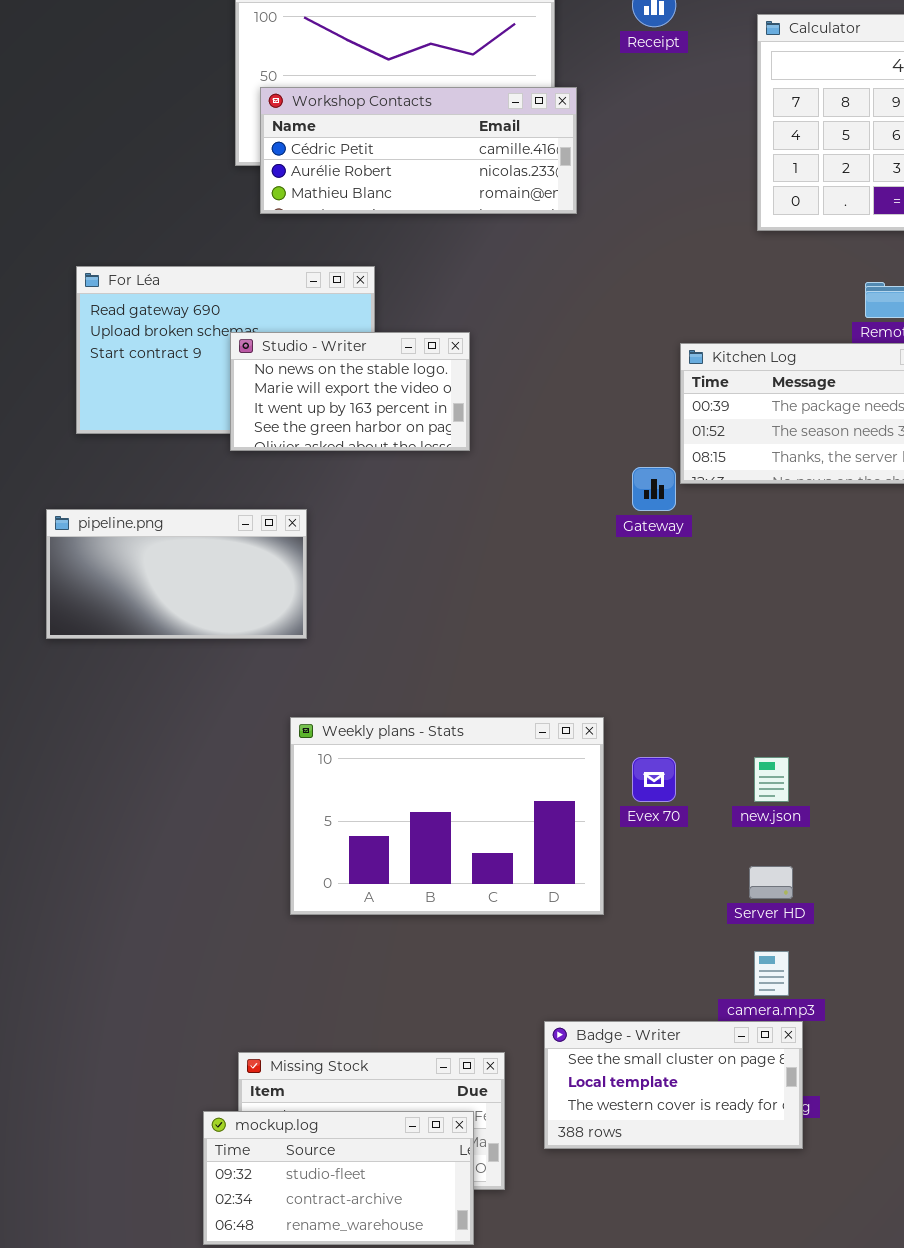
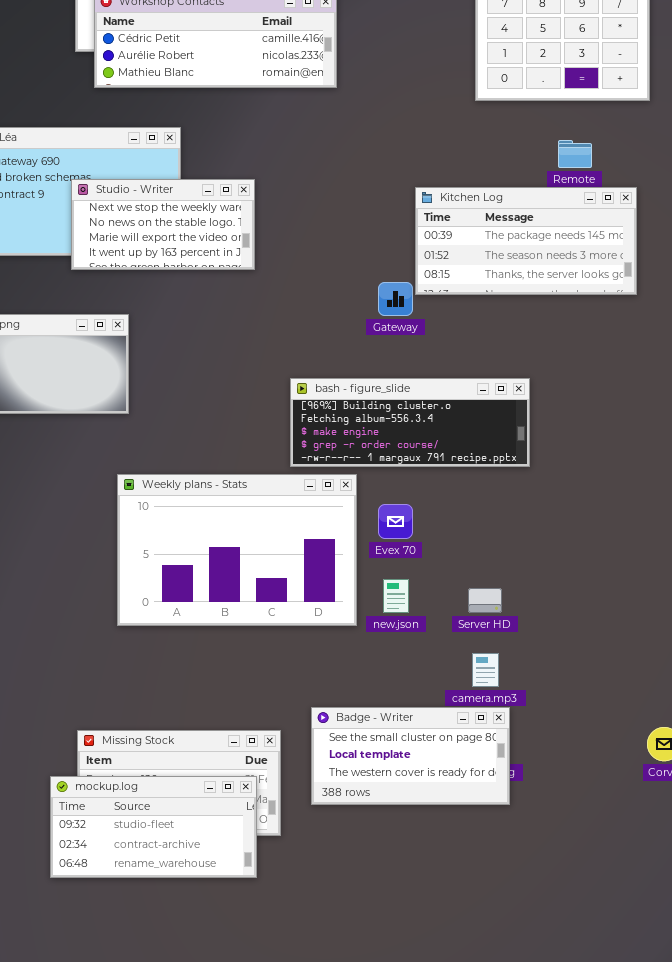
Studio - Writer: [230,332,470,451] -> [71,179,255,270], scrolled up 1 row
bash - figure_slide: none -> [290,378,530,467], opened
new.json: [754,757,789,802] -> [383,579,409,613], moved

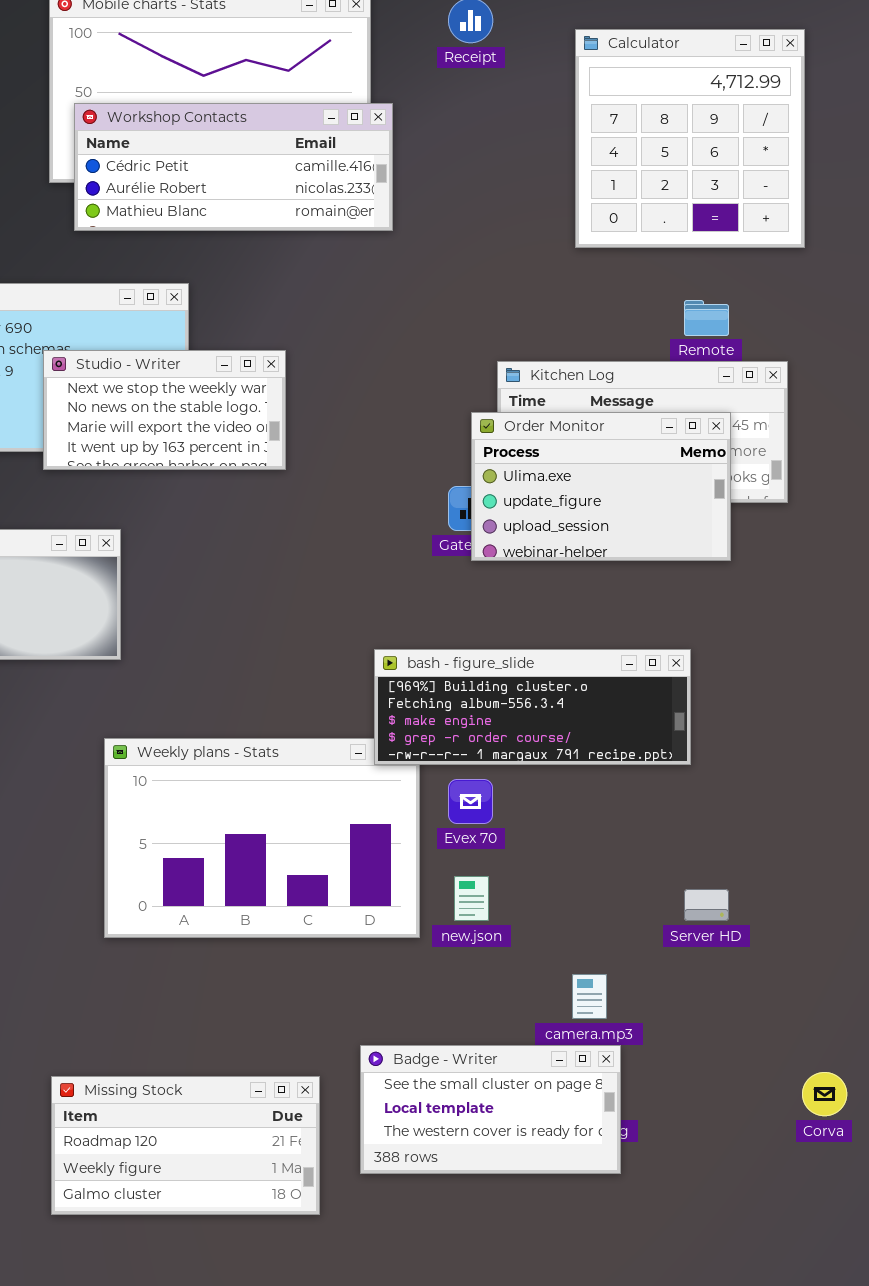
Order Monitor: none -> [471,412,731,561], opened
bash - figure_slide: [290,378,530,467] -> [374,649,691,765], moved
Server HD: [468,588,502,613] -> [684,889,729,921], moved
mockup.log: [50,776,257,878] -> none, closed

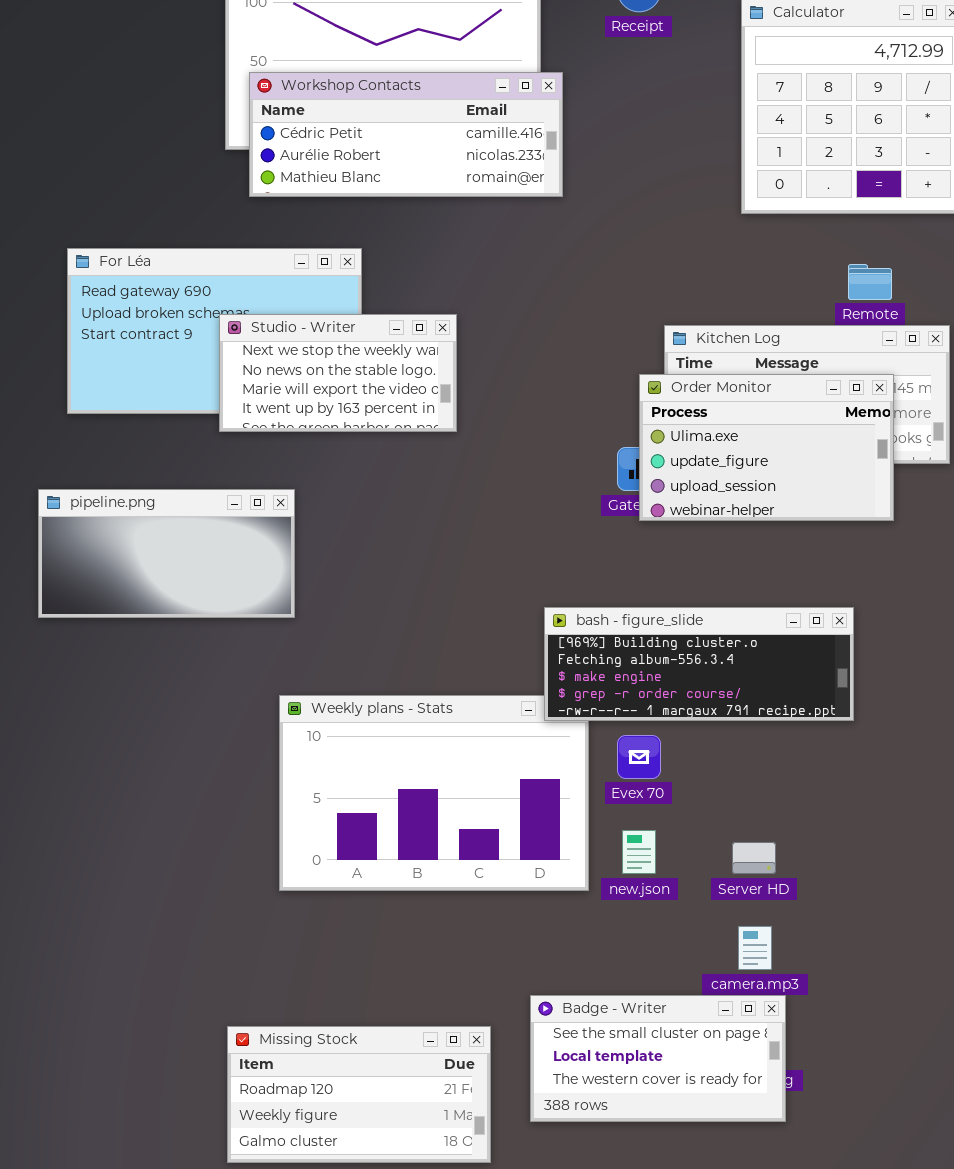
Server HD: [684,889,729,921] -> [732,842,776,874], moved

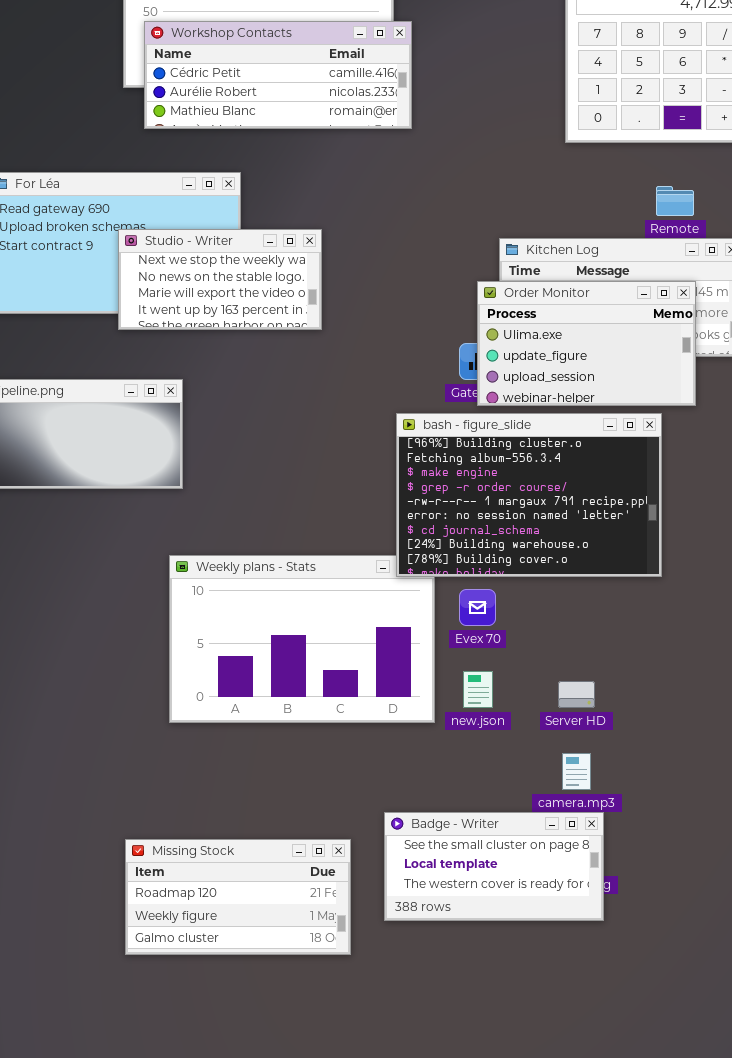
bash - figure_slide: [544,607,854,721] -> [396,413,662,577], resized

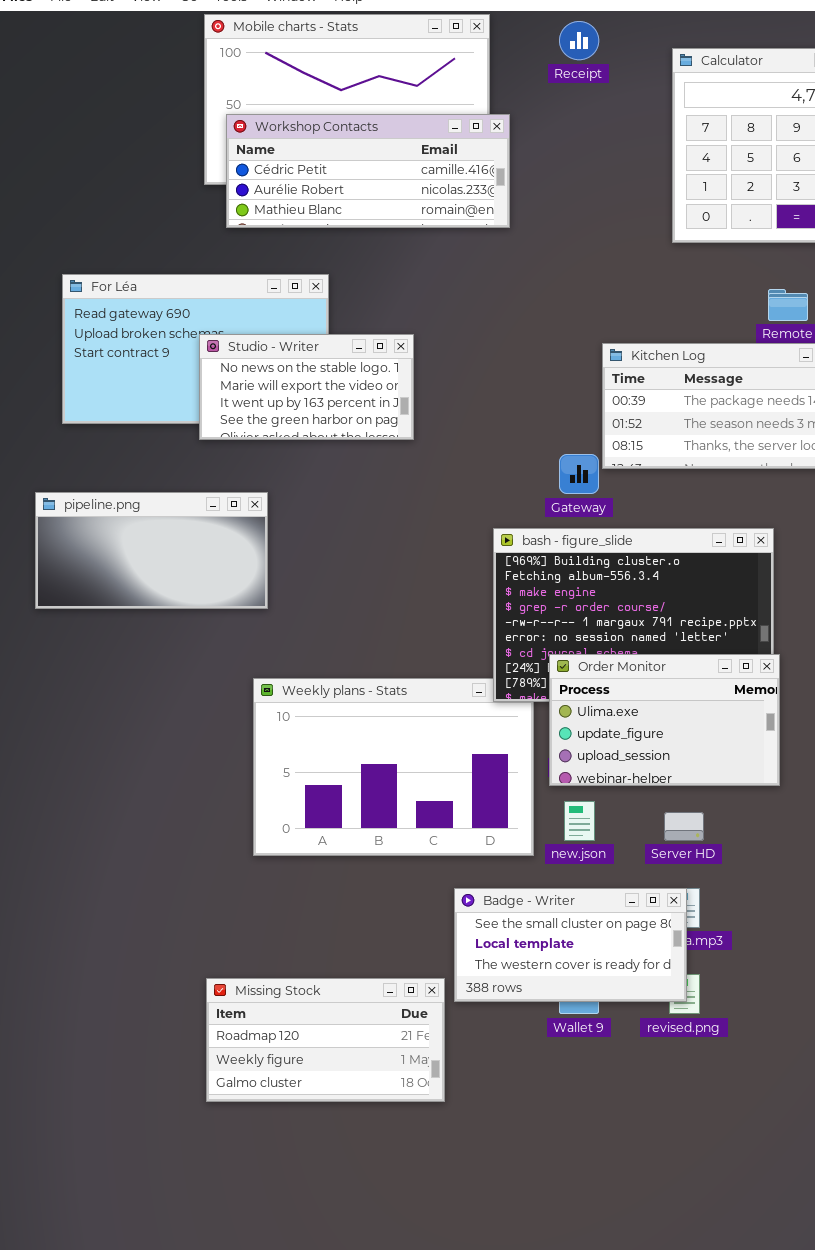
Studio - Writer: [118,229,322,330] -> [199,334,414,440], scrolled down 1 row
Order Monitor: [477,281,696,406] -> [549,654,780,786], moved
Badge - Writer: [384,812,604,921] -> [454,888,687,1002], moved

